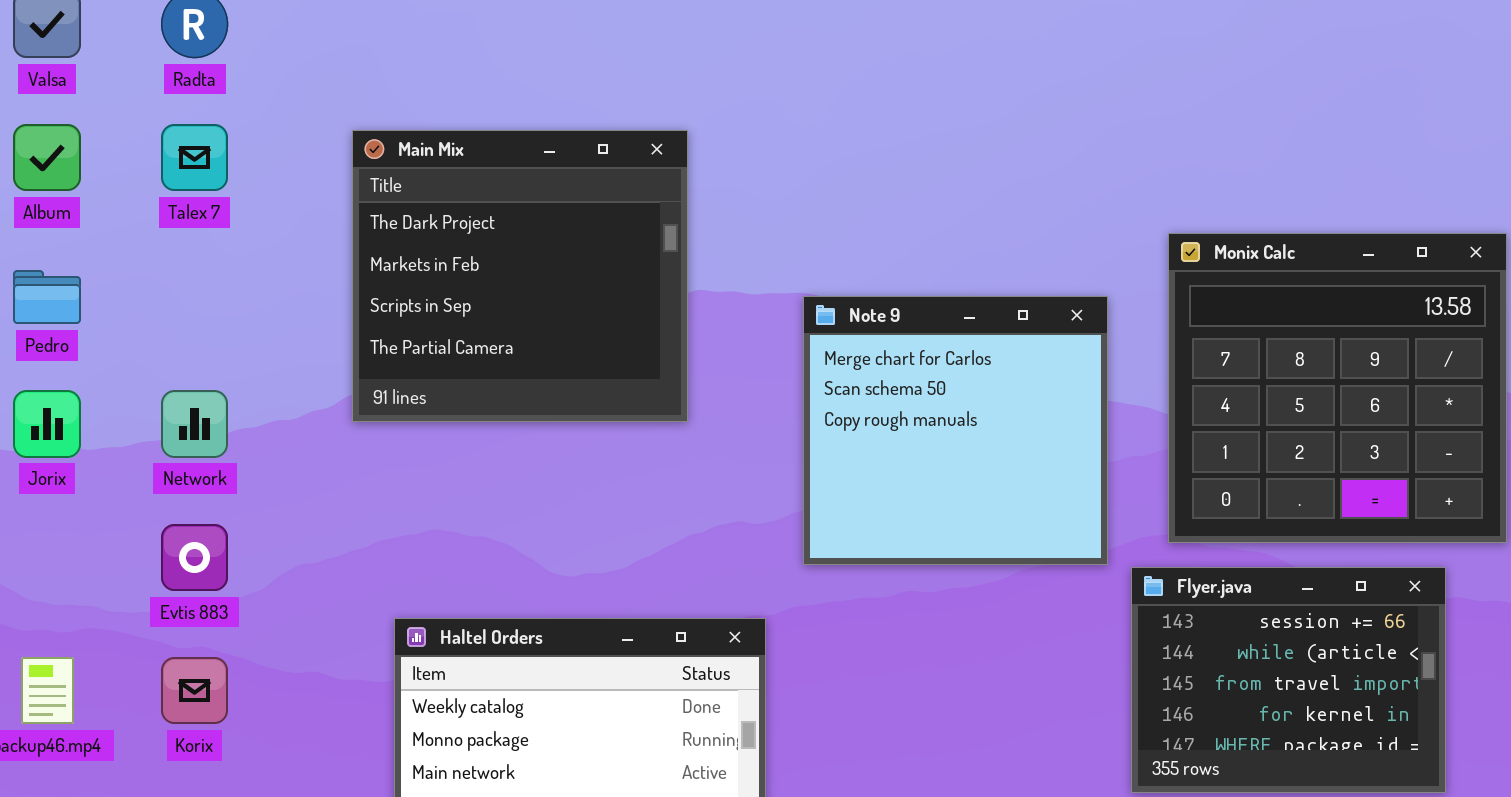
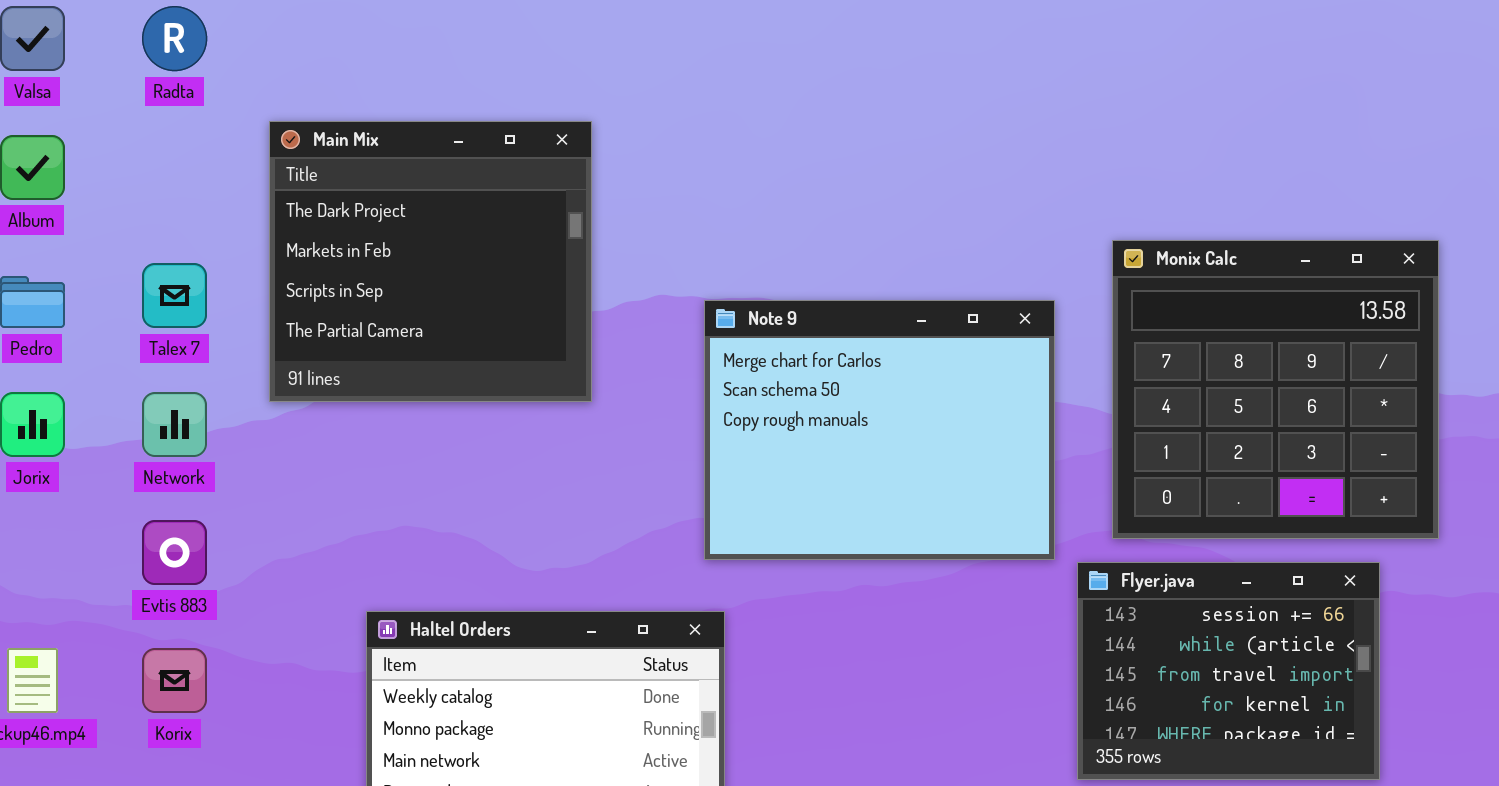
Talex 7: [161,124,228,191] -> [142,263,207,328], moved
Main Mix: [352,130,688,422] -> [269,121,592,402], moved
Note 9: [803,296,1108,565] -> [704,300,1055,560], resized

